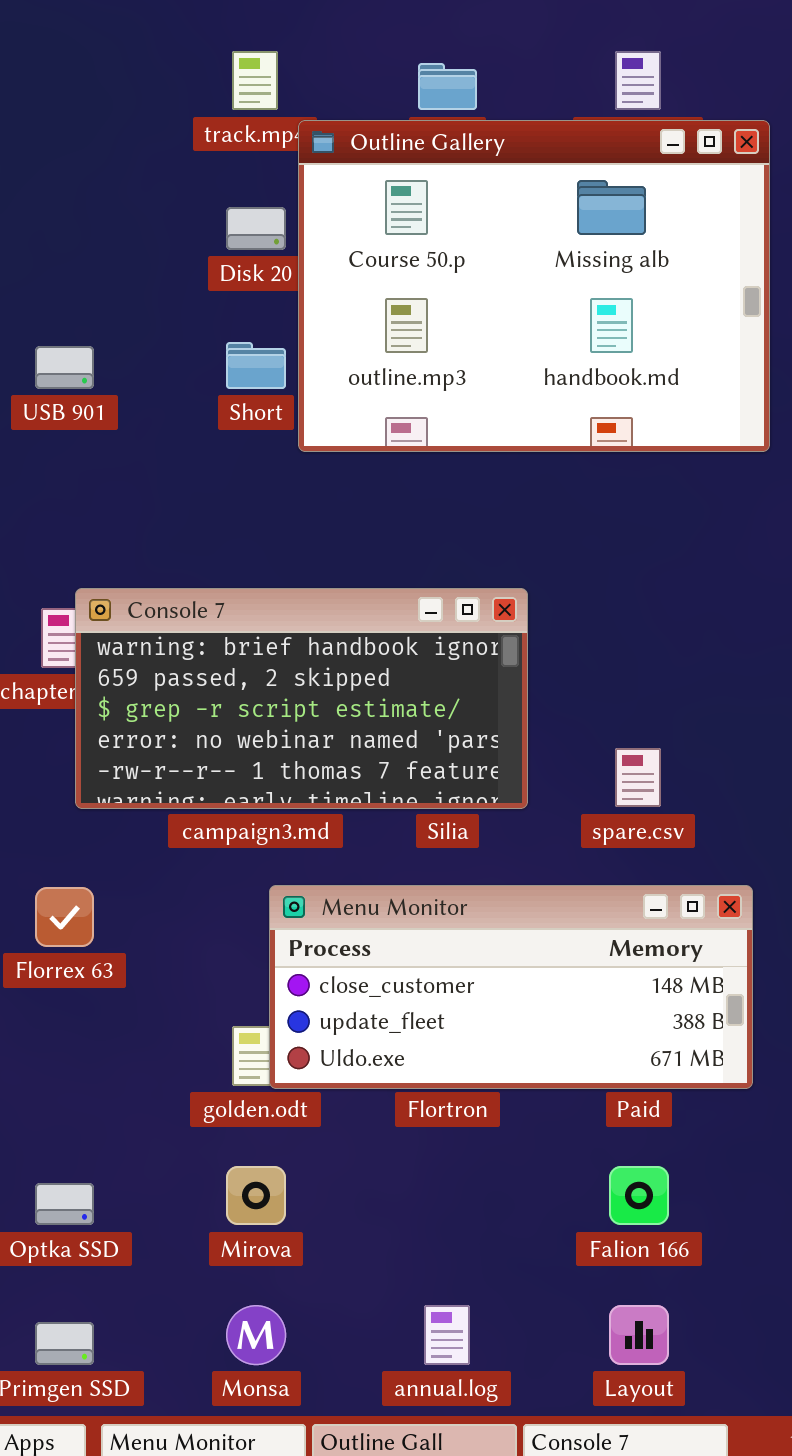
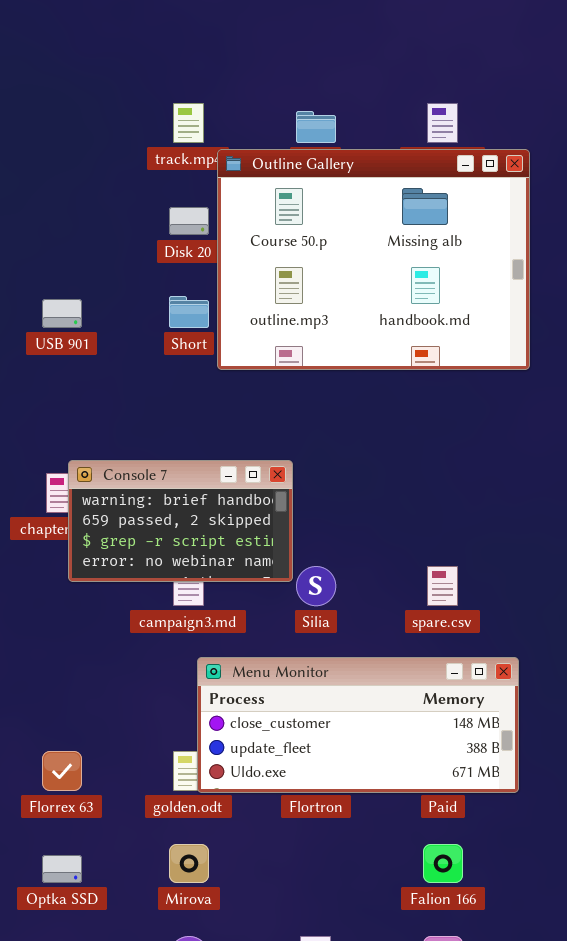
Console 7: [75,588,528,809] -> [68,460,293,582], resized
Florrex 63: [35,887,94,947] -> [42,751,82,791], moved

